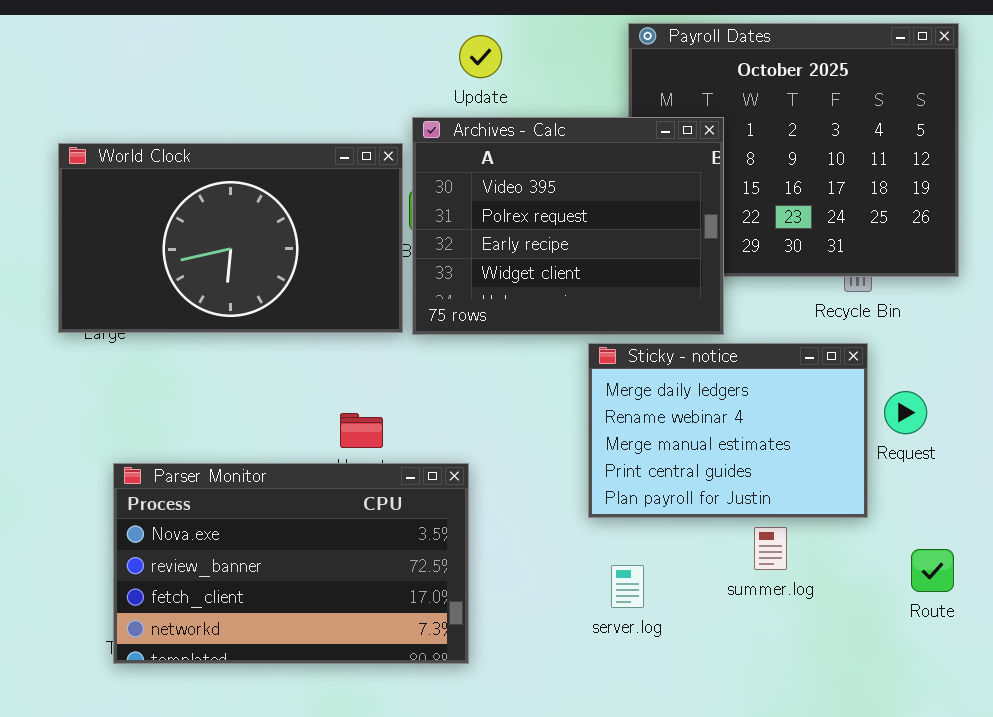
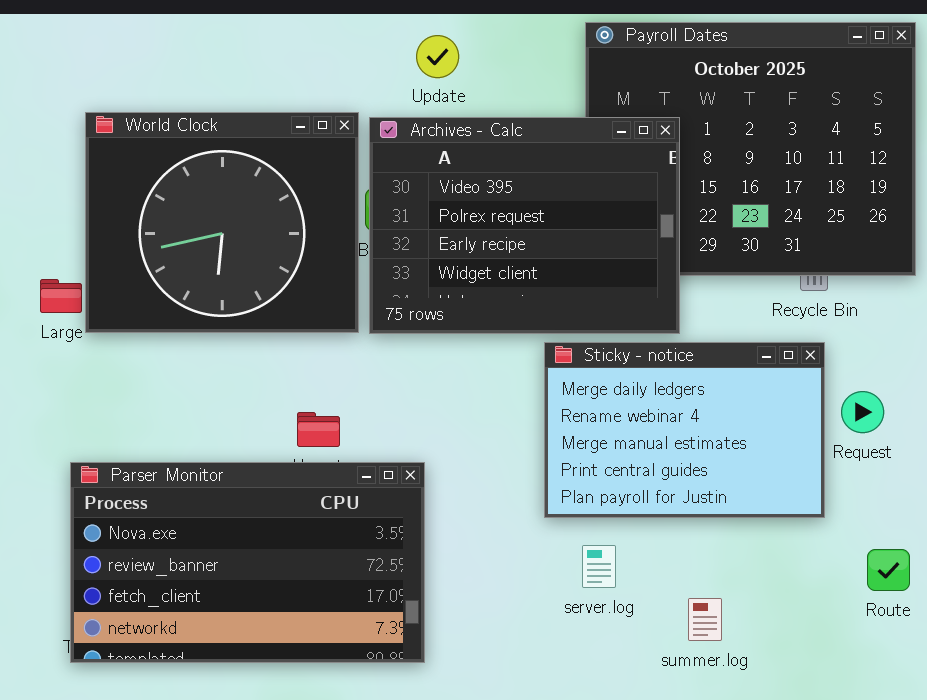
World Clock: [58,143,403,333] -> [85,112,359,333], resized
summer.log: [754,527,787,570] -> [688,598,722,641], moved
server.log: [611,565,644,608] -> [582,545,616,588], moved

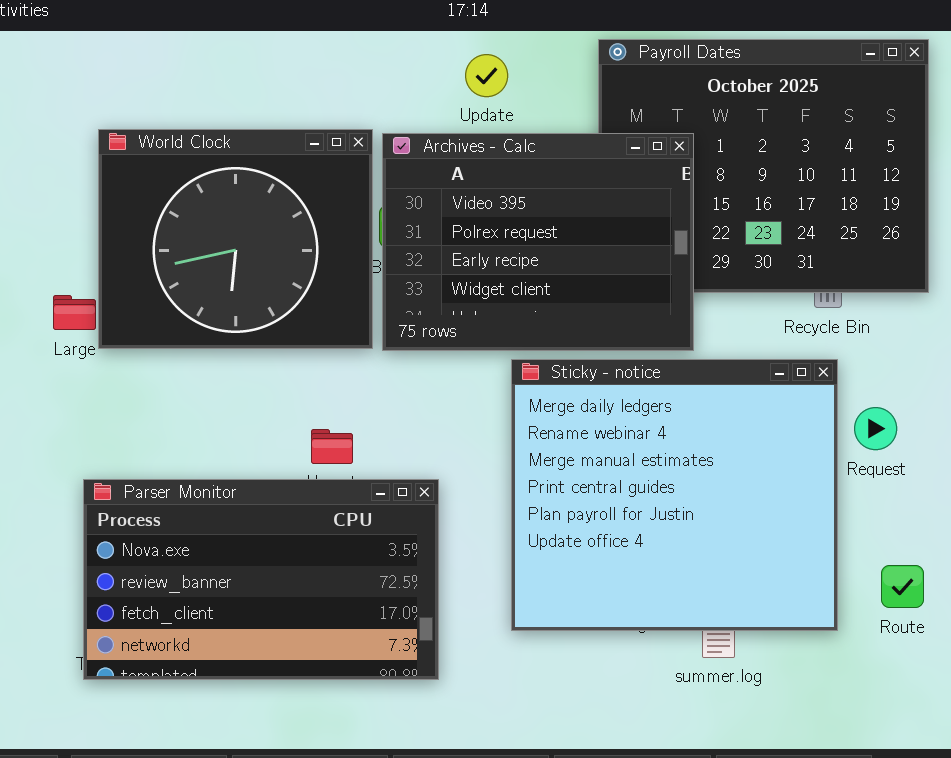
Update: [416,35,459,78] -> [465,54,508,97], moved
Sticky - notice: [544,342,825,518] -> [511,359,838,631], resized

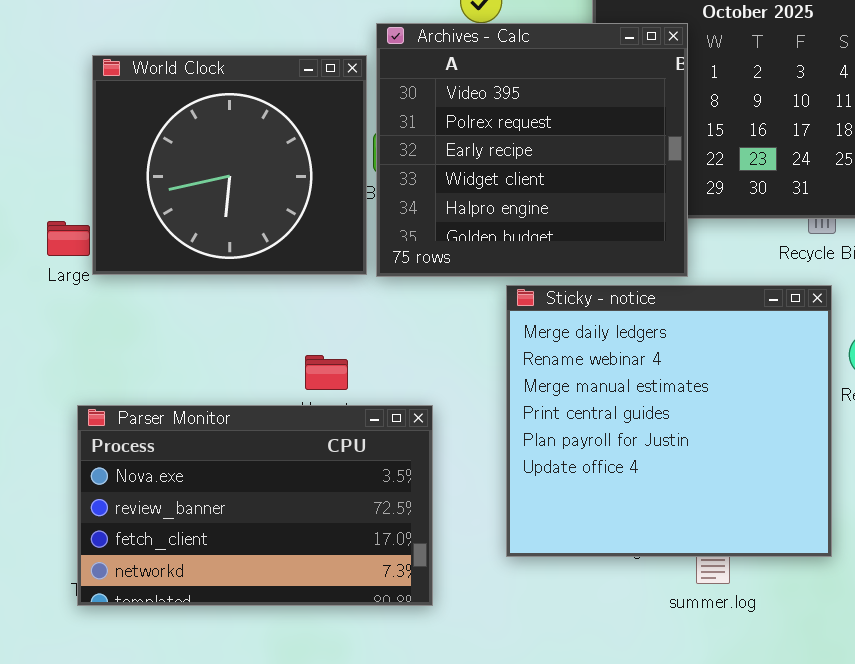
Archives - Calc: [382,133,694,351] -> [376,23,688,277], resized

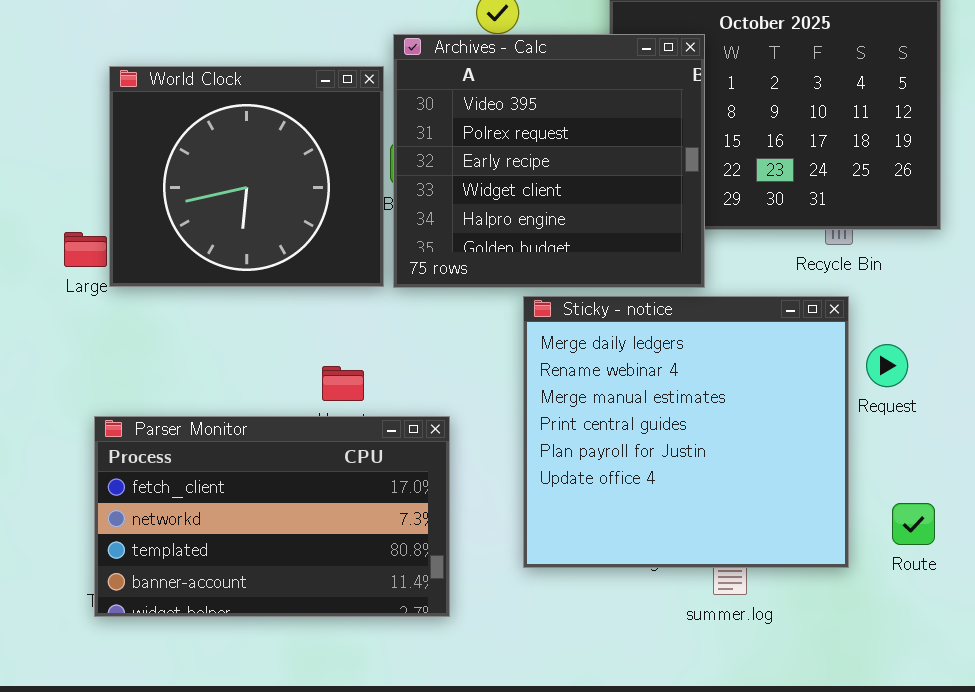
Parser Monitor: [77,405,433,606] -> [94,416,450,617], scrolled down 2 rows

